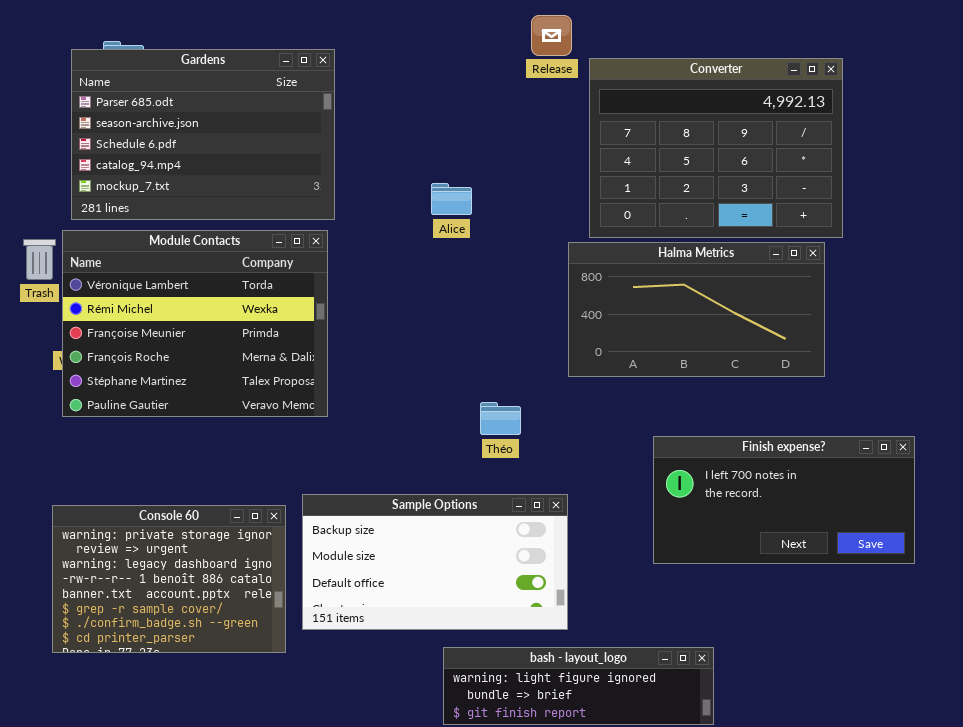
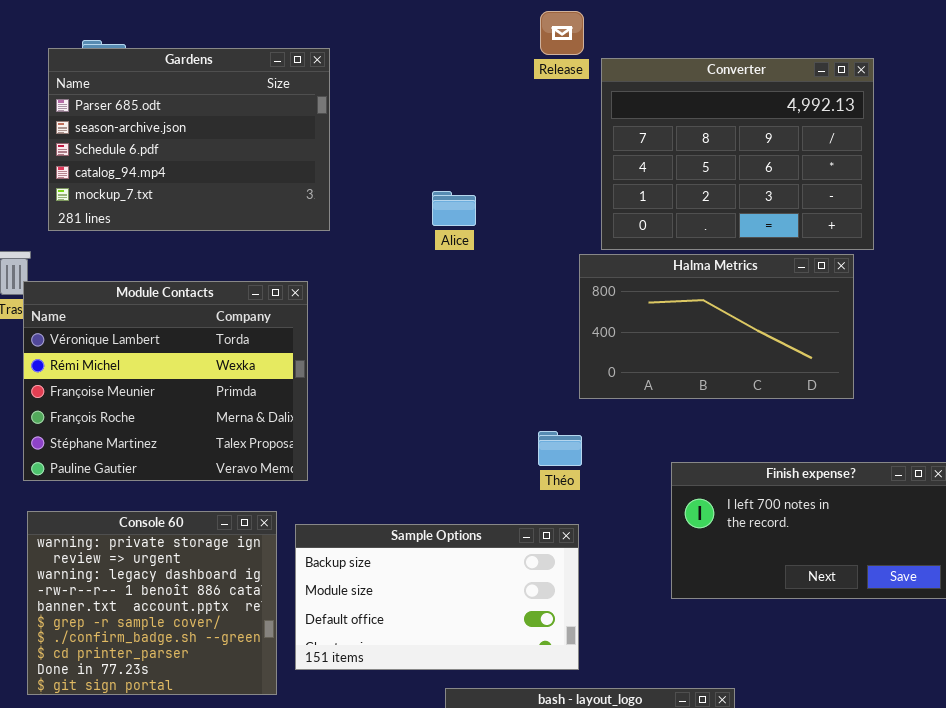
Module Contacts: [62,230,328,417] -> [23,281,308,481], moved
Théo: [480,402,521,435] -> [538,431,582,466], moved
Console 60: [52,505,286,653] -> [27,511,277,695], resized

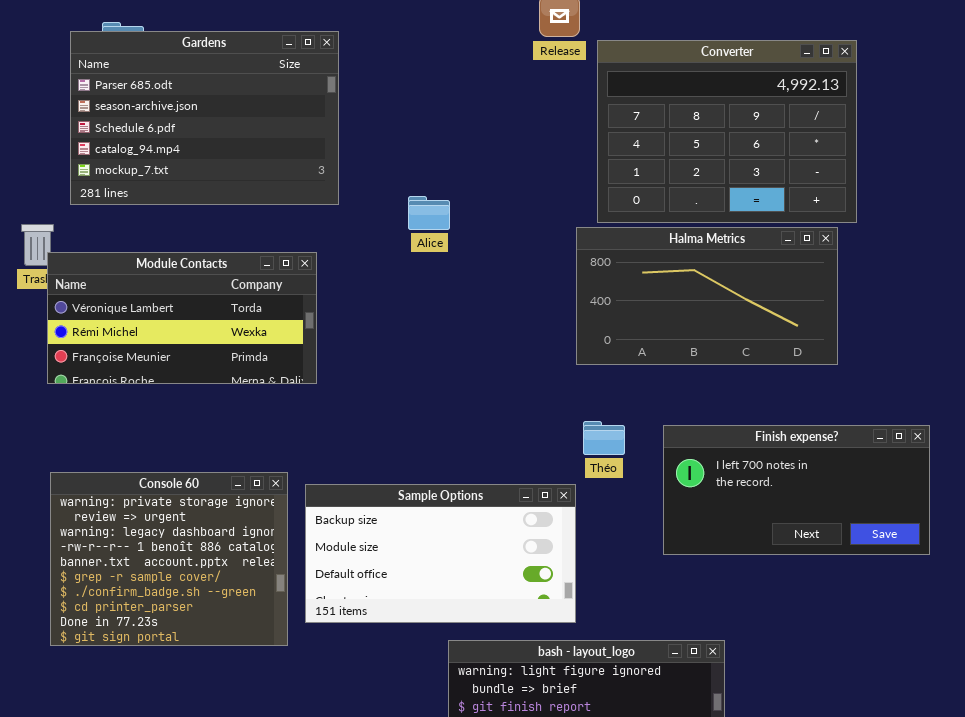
Alice: [432,191,476,226] -> [408,196,450,230], moved
Module Contacts: [23,281,308,481] -> [47,252,317,384], resized
Théo: [538,431,582,466] -> [583,421,625,455], moved

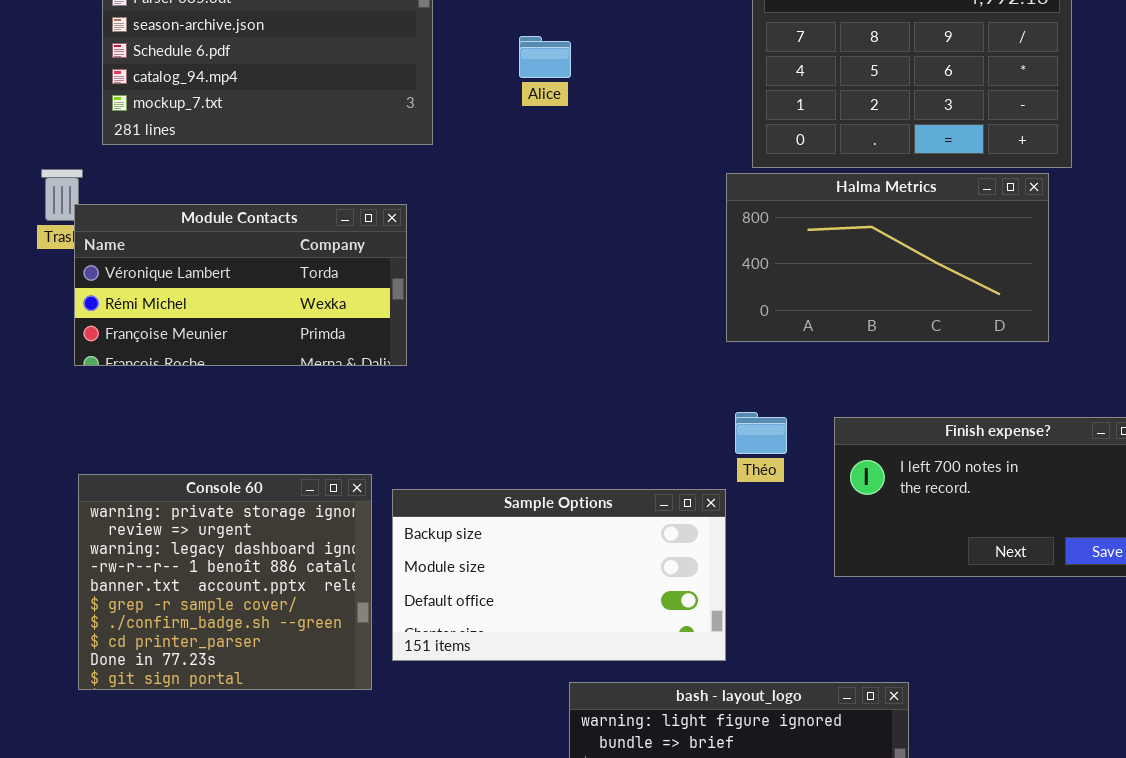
Alice: [408,196,450,230] -> [519,36,571,78], moved

